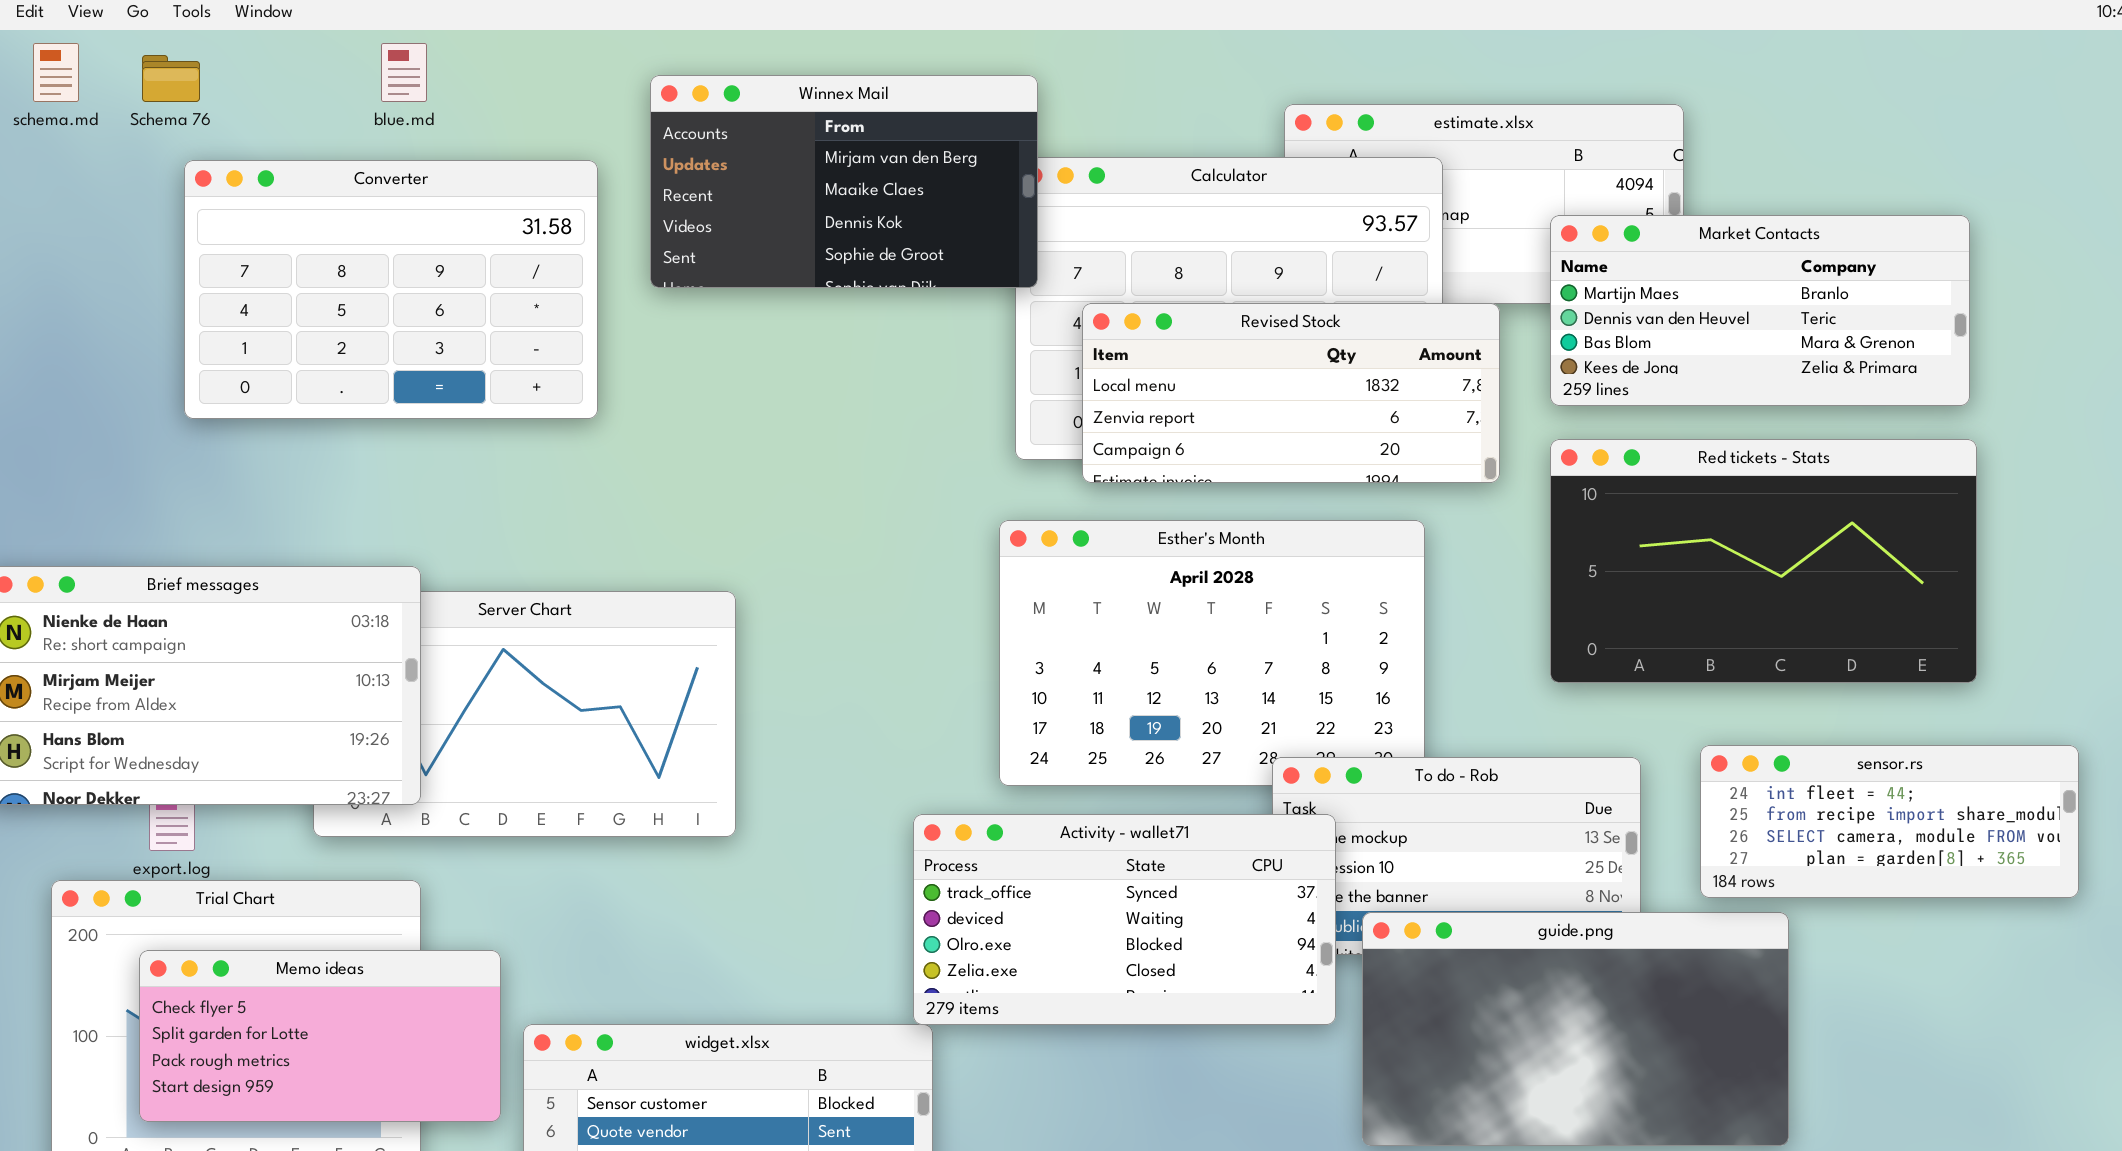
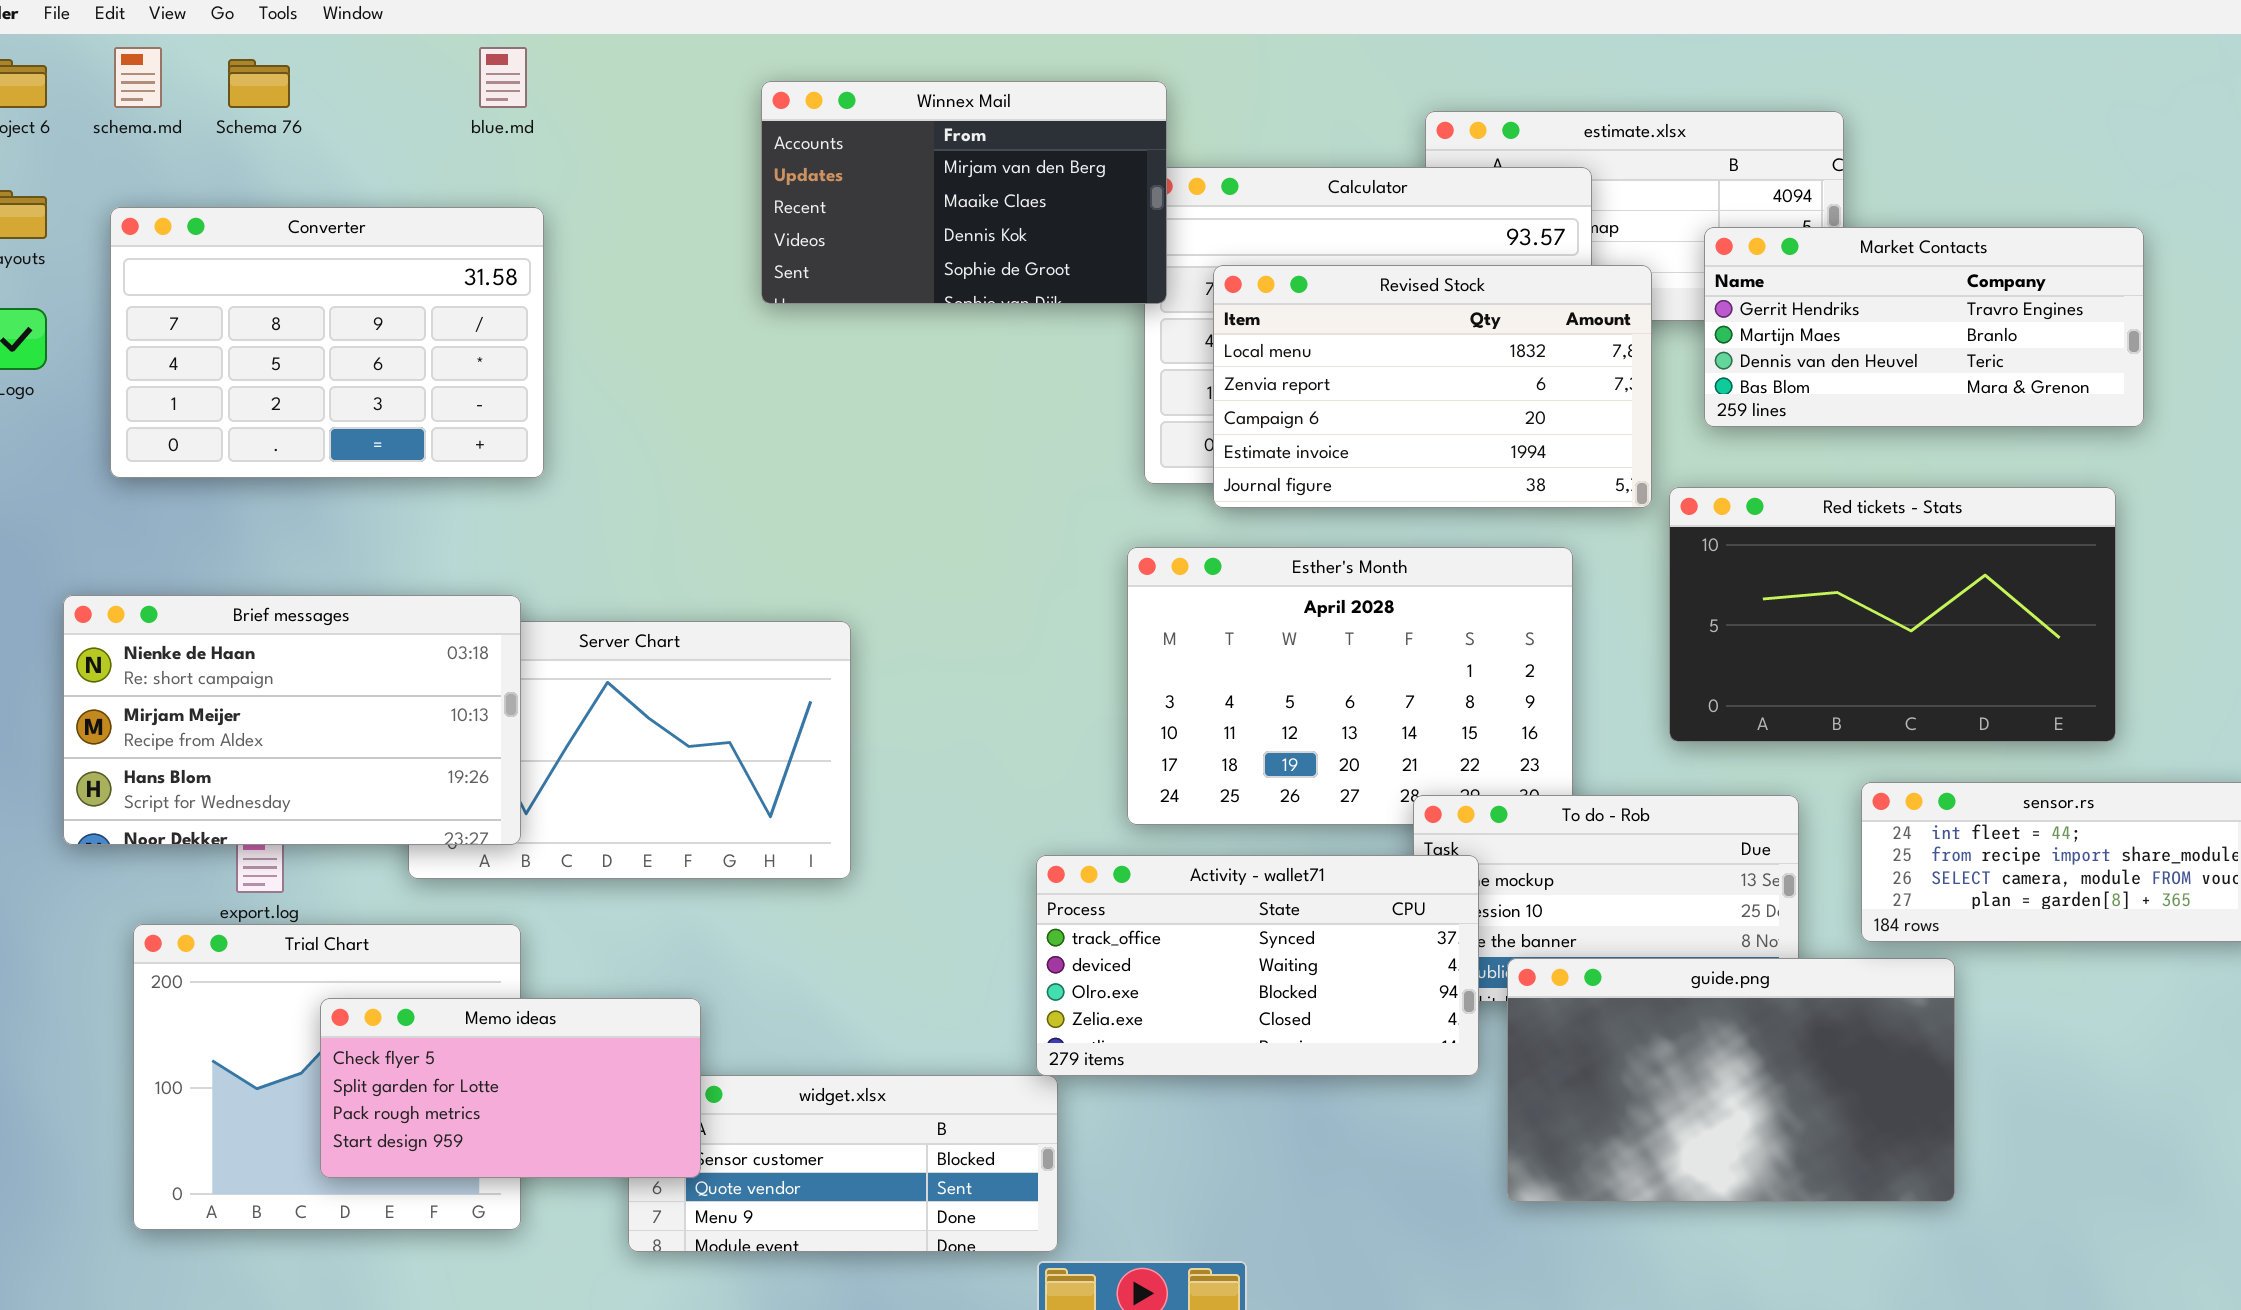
Converter: [184,160,598,419] -> [110,207,544,478], moved
Market Contacts: [1550,215,1970,406] -> [1704,227,2144,427], scrolled up 1 row
Revised Stock: [1082,303,1500,483] -> [1213,265,1652,508], resized
Red tickets - Stats: [1550,439,1977,683] -> [1669,487,2116,742], moved
Memo ideas: [139,950,501,1122] -> [320,998,701,1178], moved

